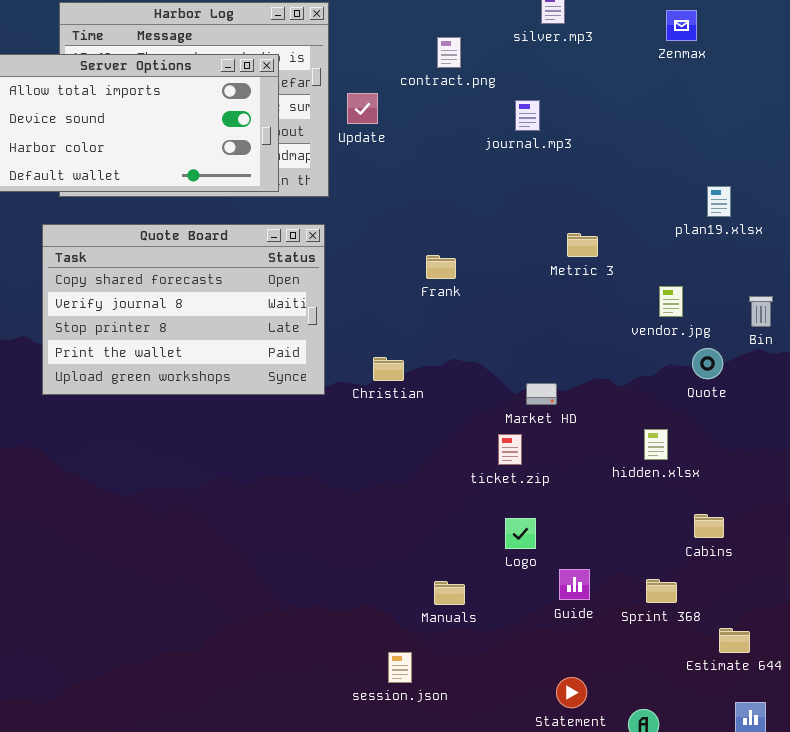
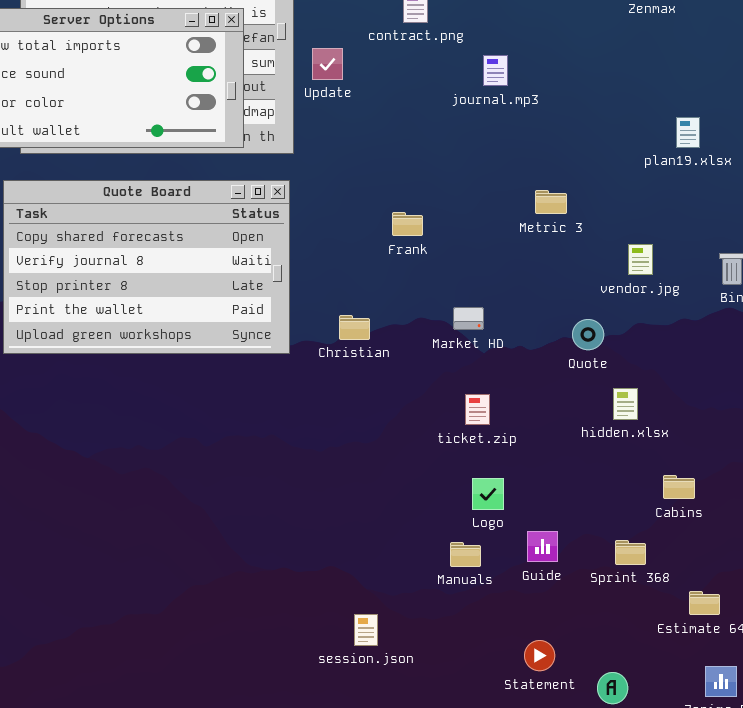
plan19.xlsx: [707,186,731,217] -> [676,117,700,148], moved
Quote: [692,348,723,379] -> [572,319,604,350], moved
Market HD: [526,383,557,405] -> [453,307,484,330], moved
Manuals: [434,581,465,605] -> [450,542,481,567], moved

